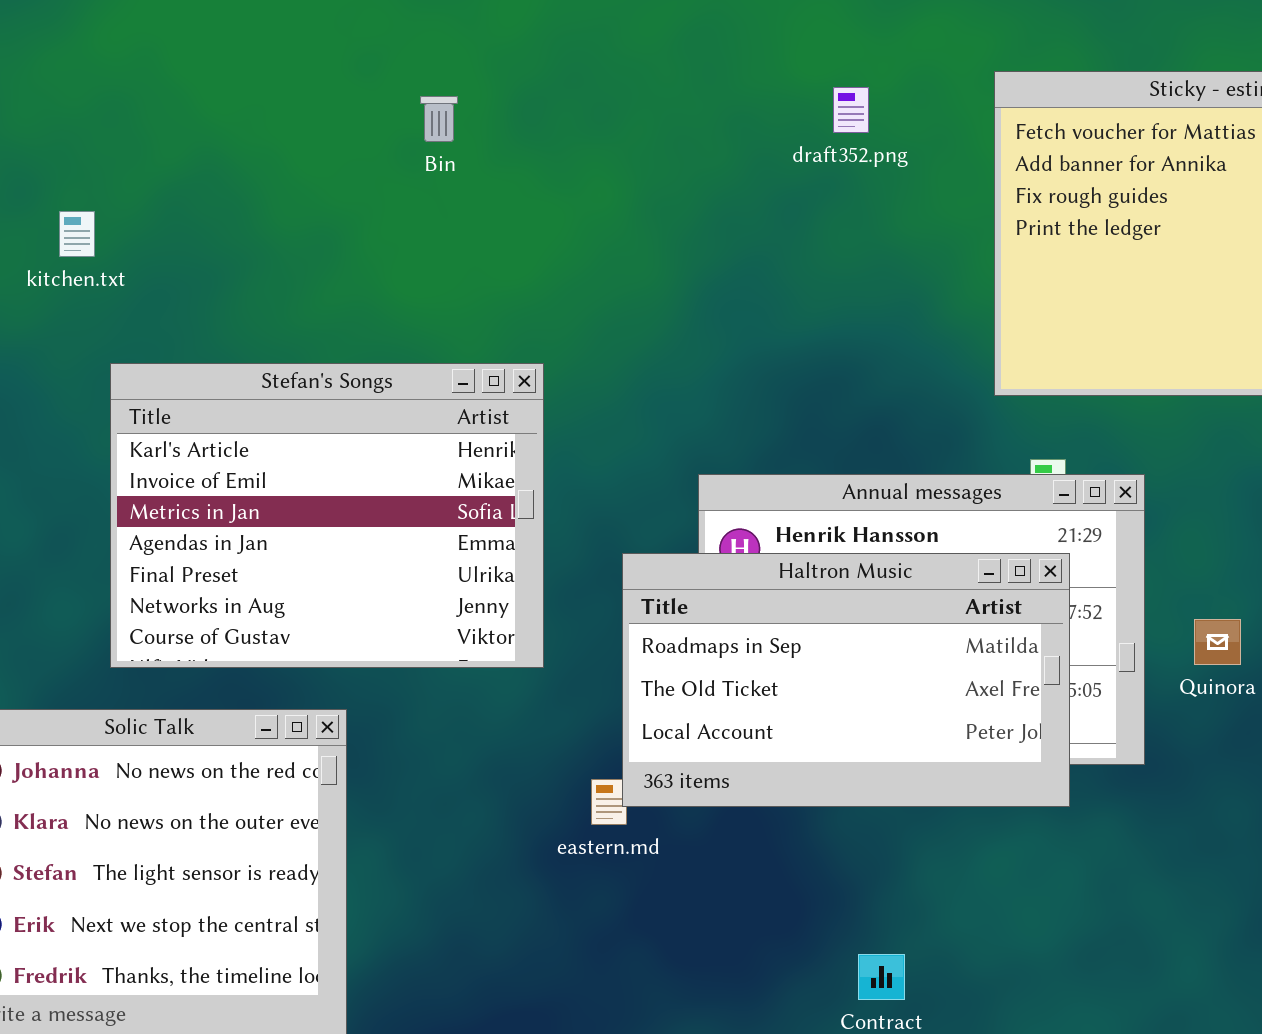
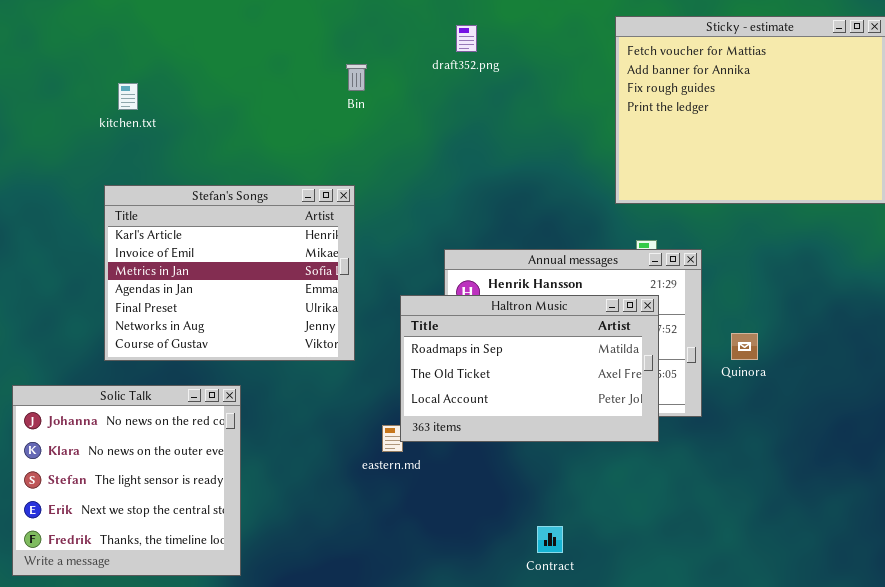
draft352.png: [833,87,869,133] -> [456,25,477,52], moved
Bin: [420,96,458,142] -> [346,64,367,91], moved
kitchen.txt: [59,211,95,257] -> [118,83,138,110], moved

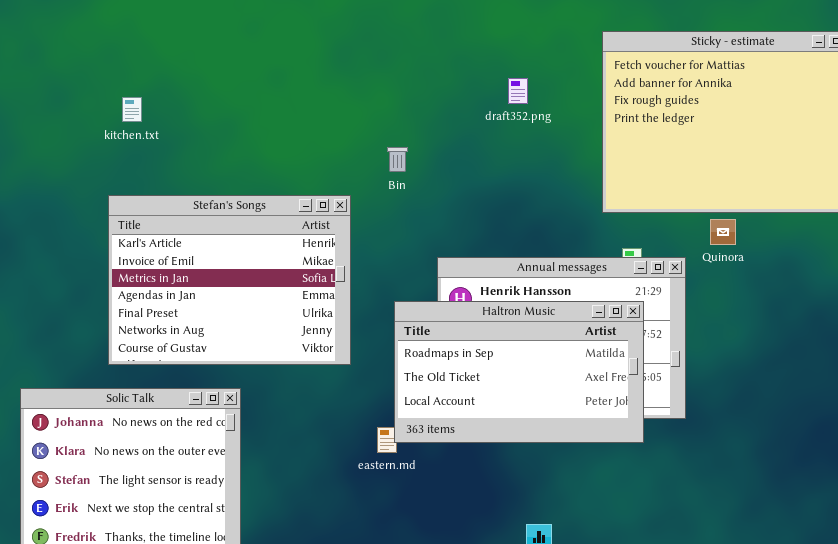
draft352.png: [456,25,477,52] -> [508,78,528,104], moved
Bin: [346,64,367,91] -> [387,147,408,172], moved
Quinora: [731,333,758,360] -> [710,219,736,245], moved

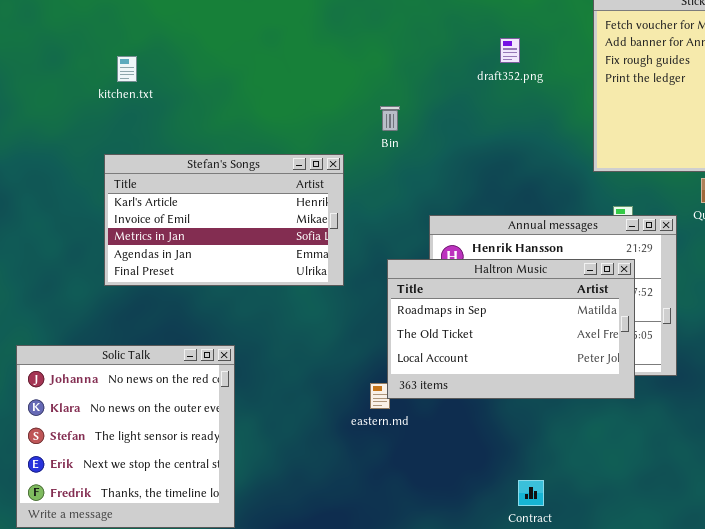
Stefan's Songs: [108,195,351,365] -> [104,154,344,286], resized

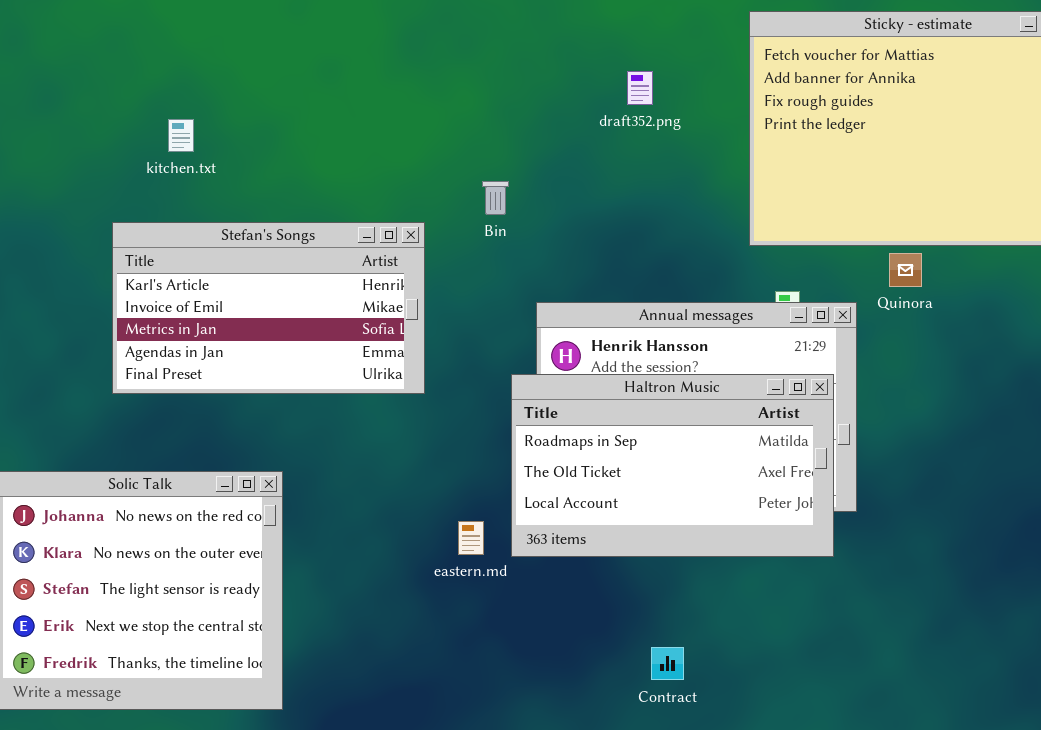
kitchen.txt: [117,56,137,82] -> [168,119,194,152], moved
Bin: [380,106,400,131] -> [482,181,509,215], moved
Haltron Music: [387,259,635,399] -> [511,374,834,557], moved

